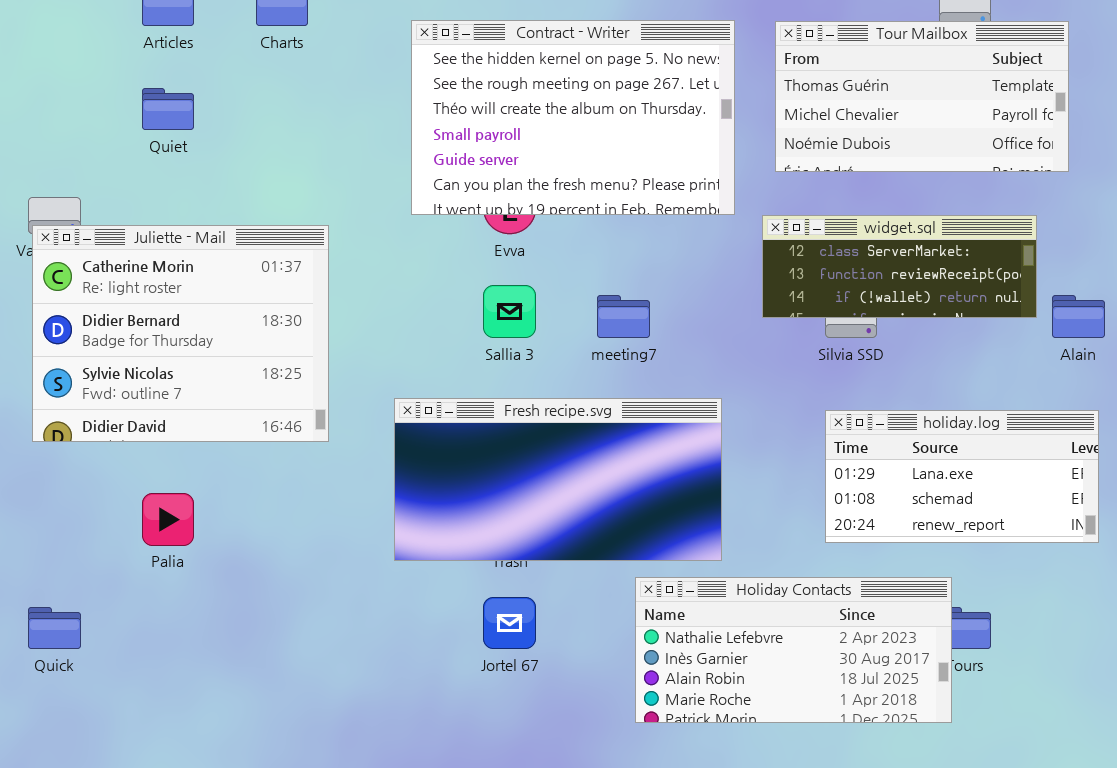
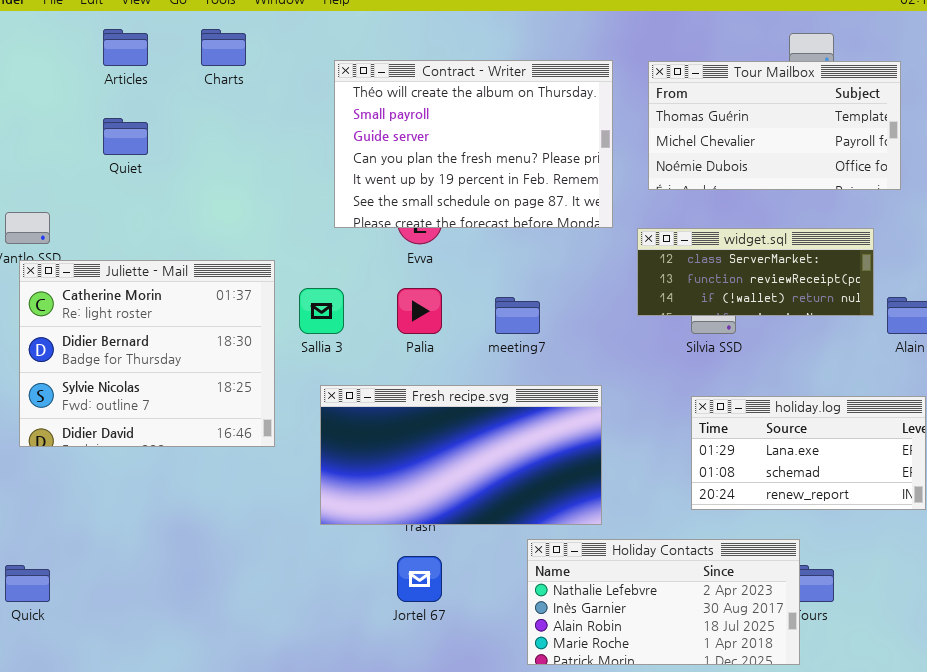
Contract - Writer: [411,20,735,215] -> [334,60,613,228], scrolled down 2 rows
Juliette - Mail: [32,225,329,442] -> [19,260,275,447], moved
Sallia 3: [483,285,536,338] -> [299,288,344,334], moved
Palia: [142,493,194,546] -> [397,288,442,334], moved

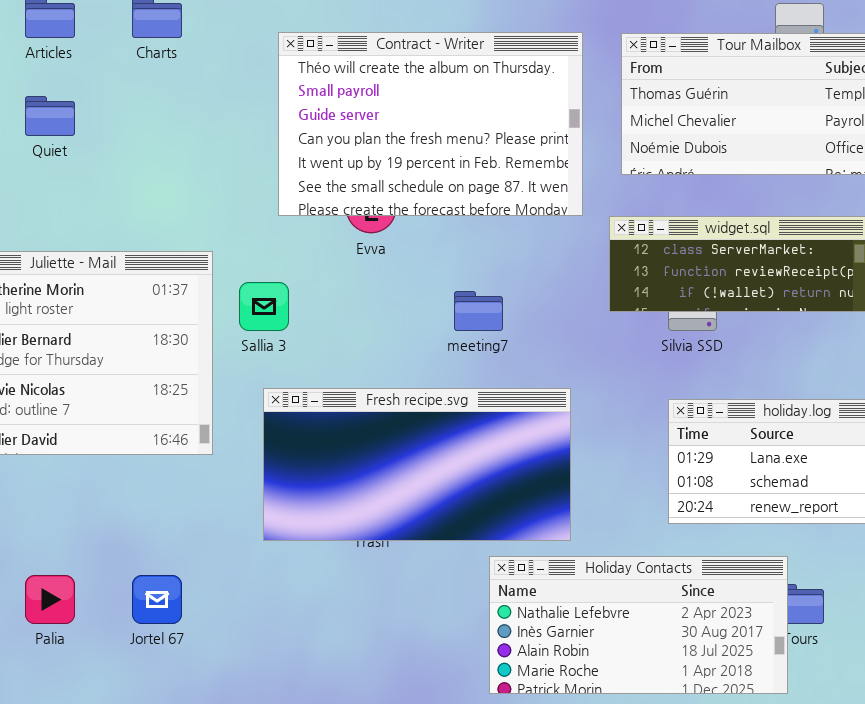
Palia: [397,288,442,334] -> [25,575,75,624], moved
Jortel 67: [397,556,442,602] -> [132,575,182,624], moved

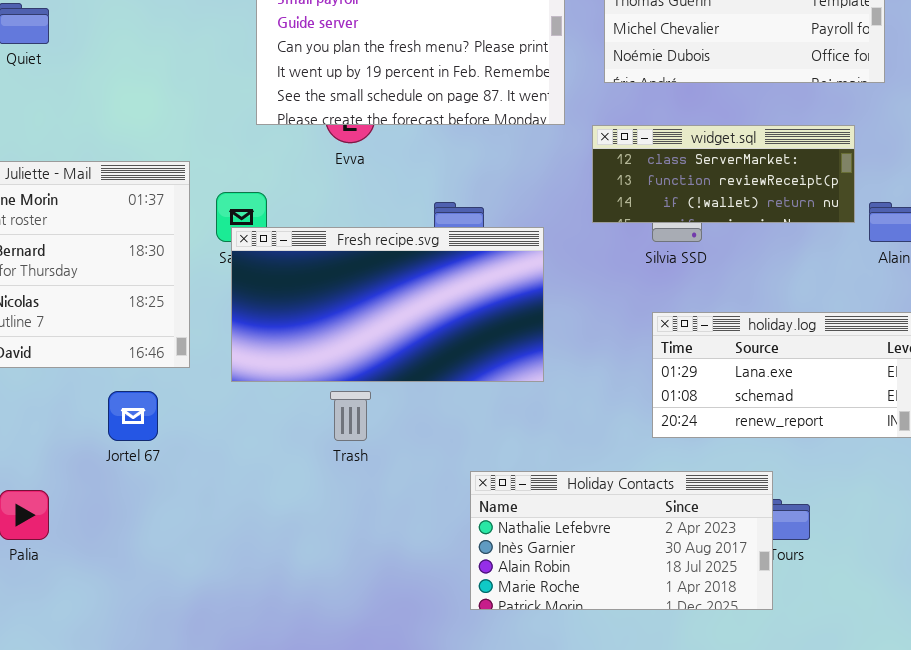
Fresh recipe.svg: [263,388,571,541] -> [231,227,544,382], moved
Jortel 67: [132,575,182,624] -> [108,391,158,441], moved

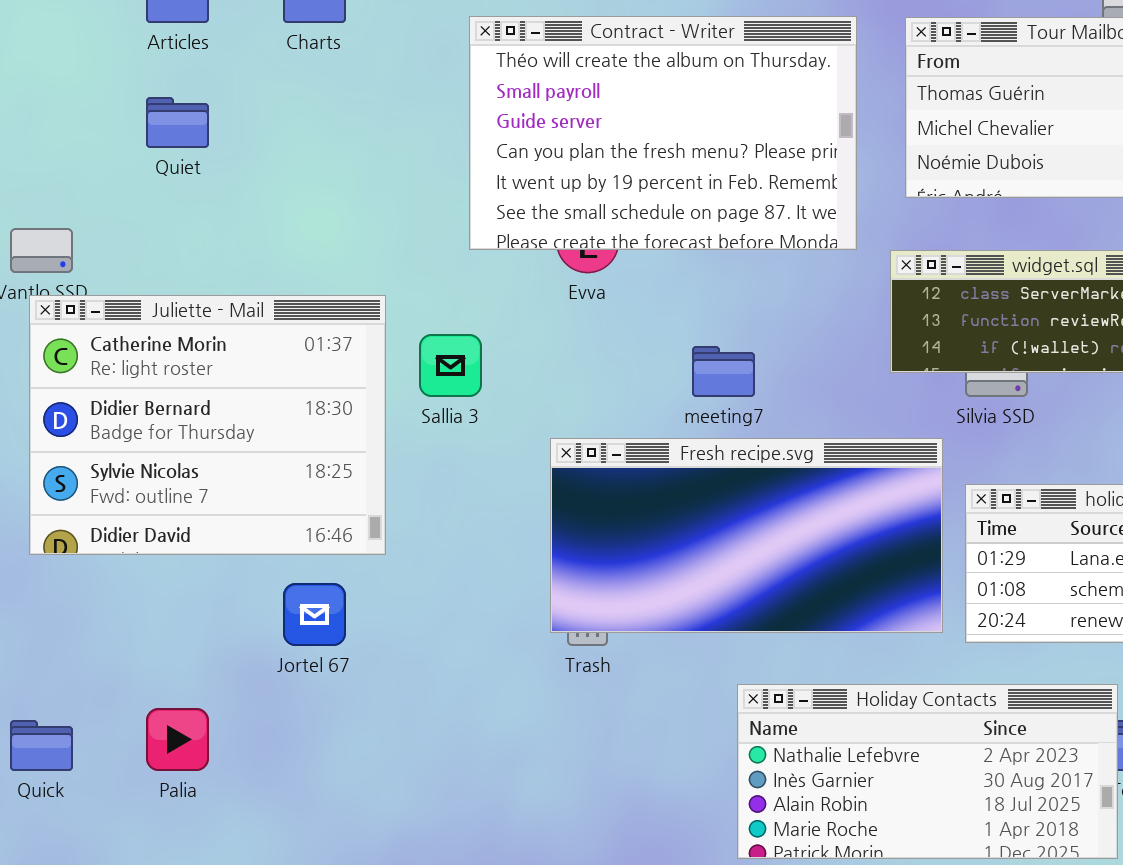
Fresh recipe.svg: [231,227,544,382] -> [550,438,943,633], moved

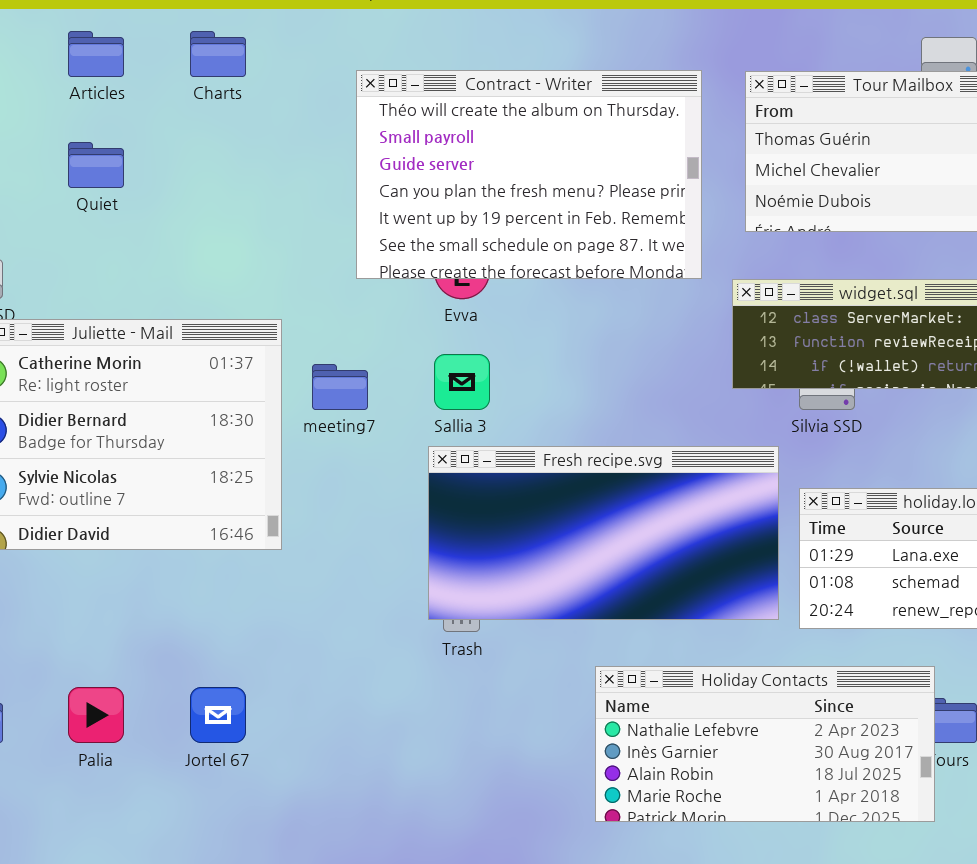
Sallia 3: [419,334,482,397] -> [434,354,490,410], moved
meeting7: [692,346,755,397] -> [312,364,368,410], moved
Jortel 67: [283,583,346,646] -> [190,687,246,743], moved

